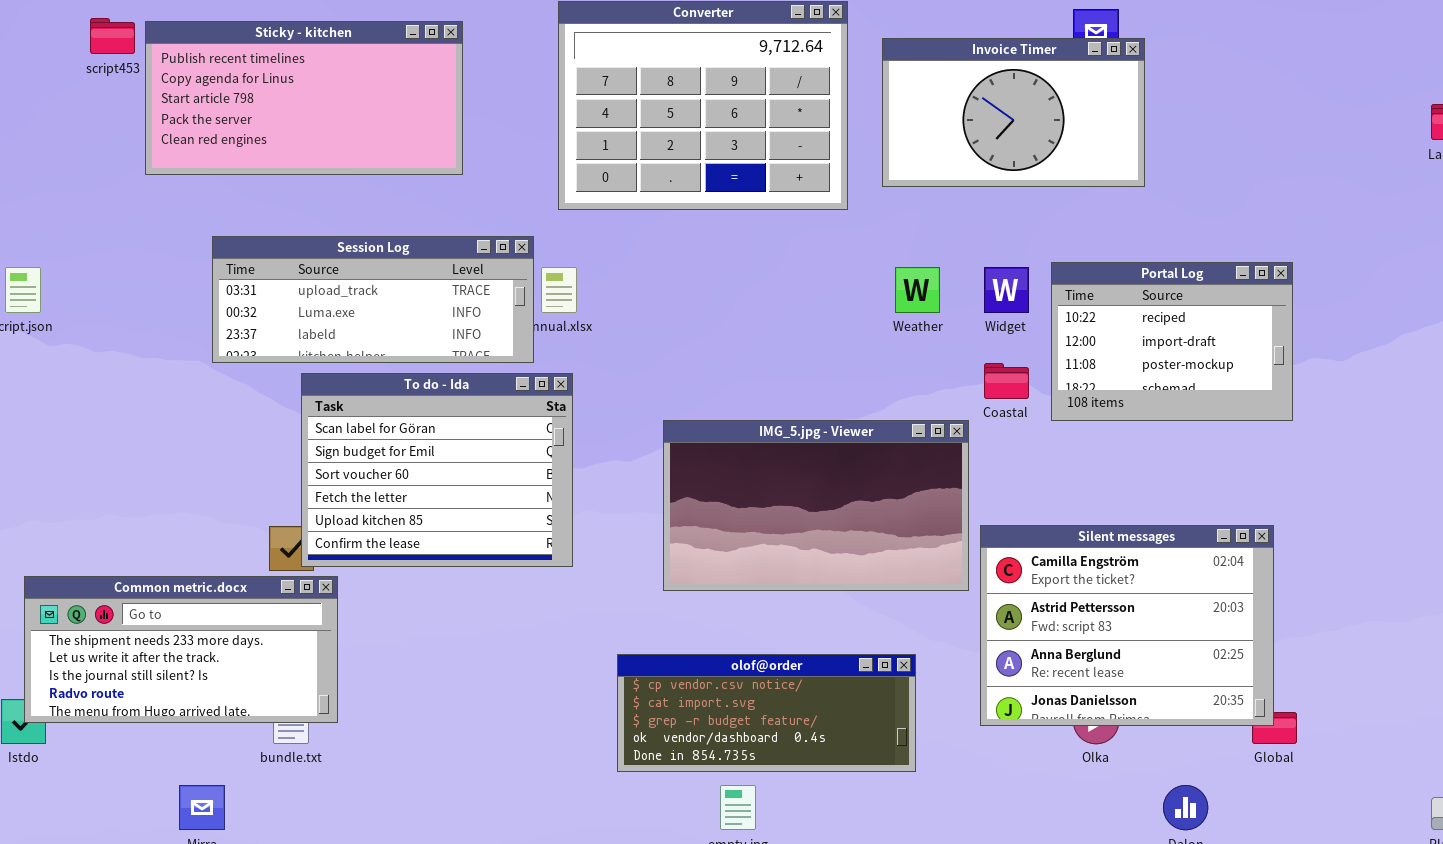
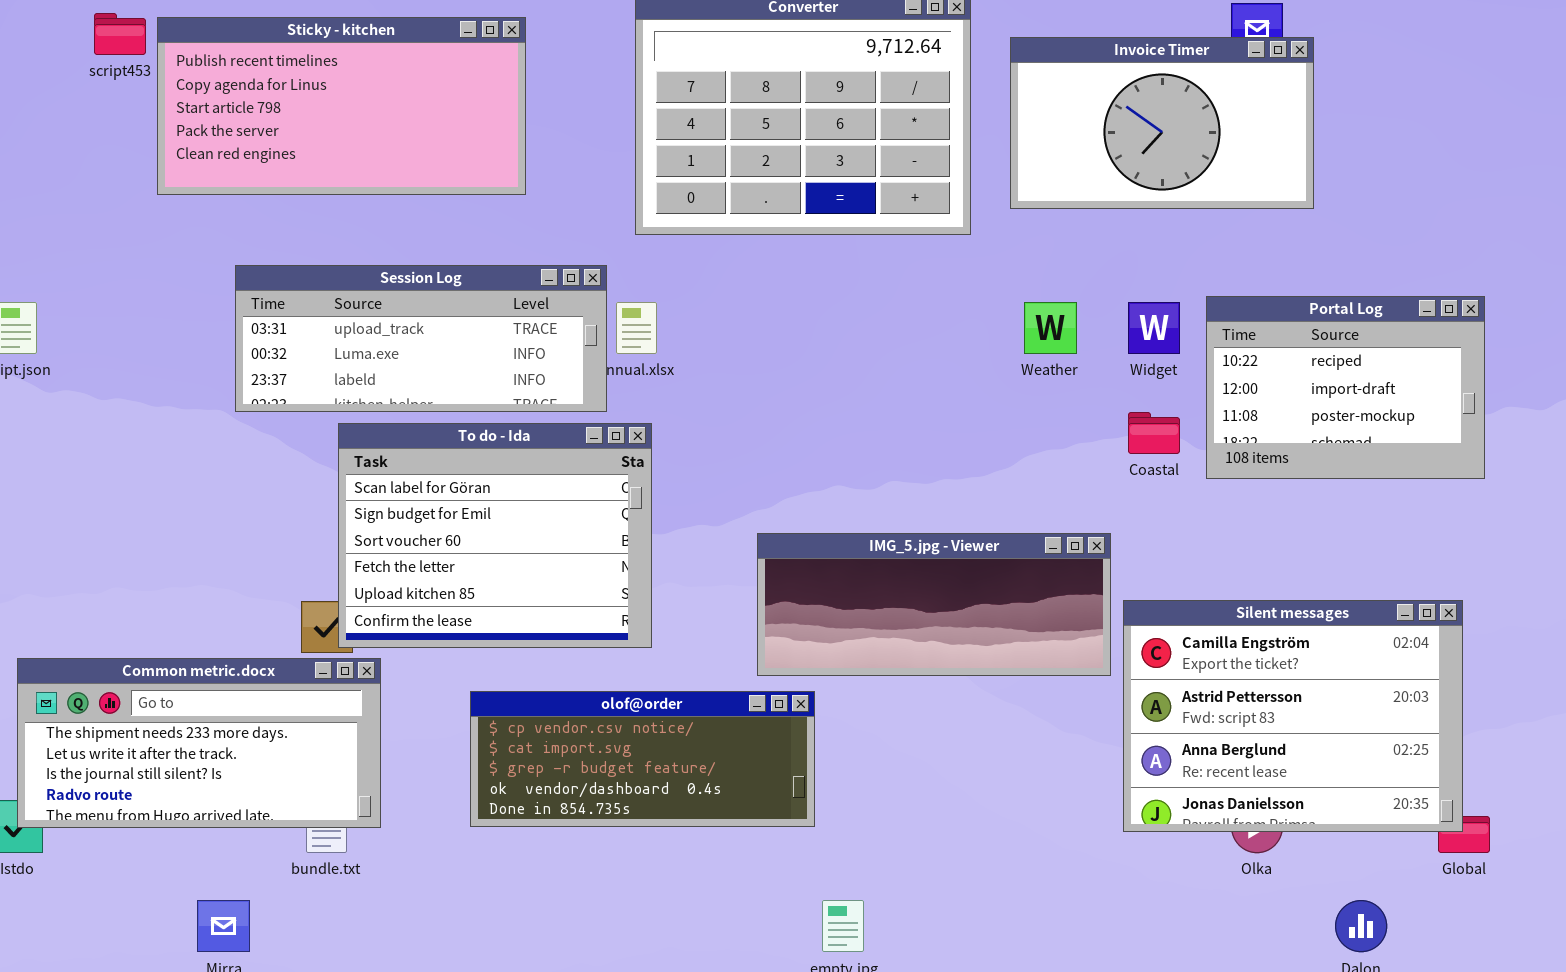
IMG_5.jpg - Viewer: [663,420,969,591] -> [757,533,1111,676], resized
olof@order: [617,654,916,772] -> [470,691,815,827], moved

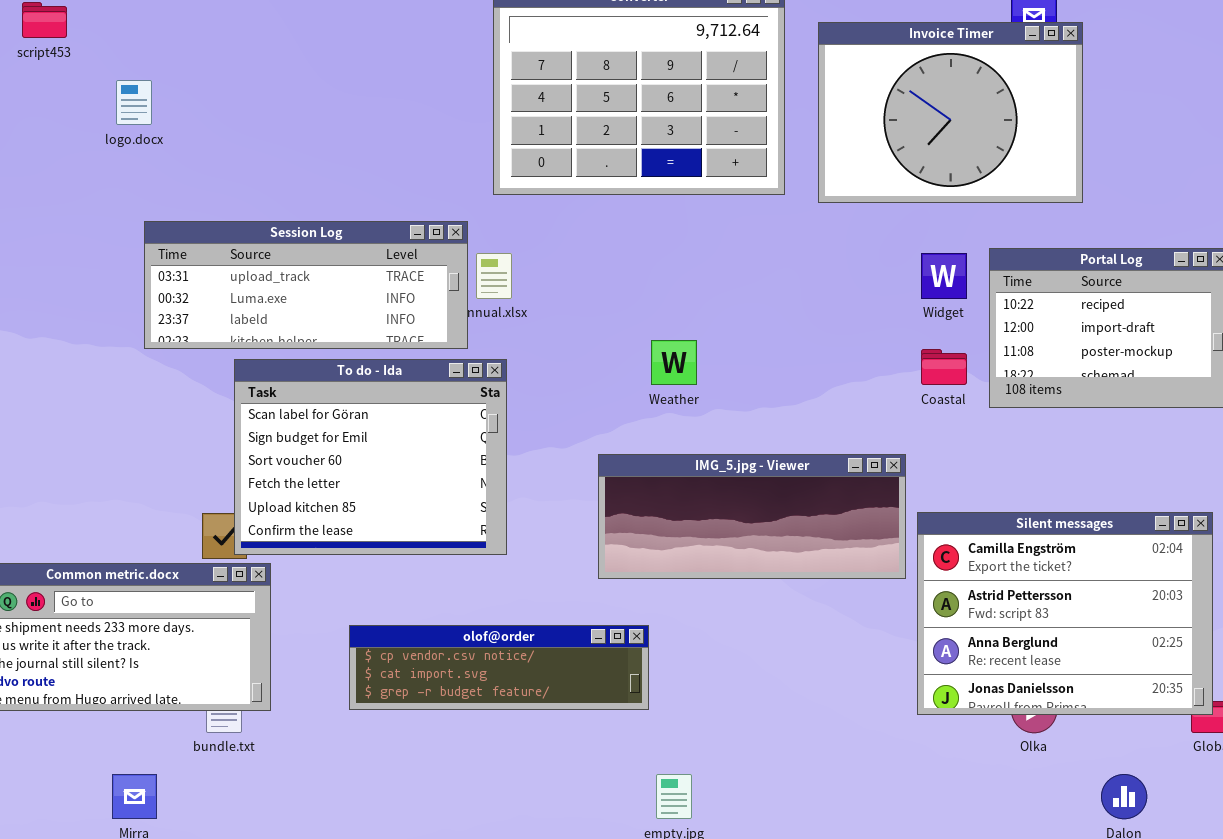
Sticky - kitchen: [157,17,526,195] -> none, closed
Invoice Timer: [1010,37,1314,209] -> [818,22,1083,203], resized
Weather: [1024,302,1077,354] -> [651,340,697,385], moved
olof@order: [470,691,815,827] -> [349,625,649,710], resized

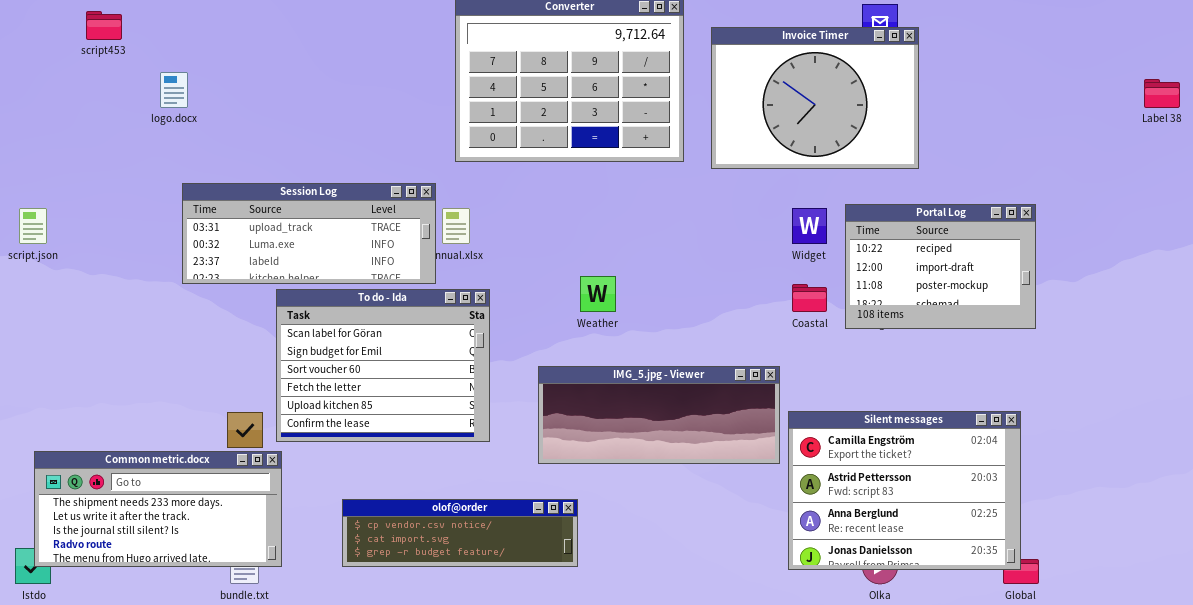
To do - Ida: [234,359,507,555] -> [276,289,490,442], moved

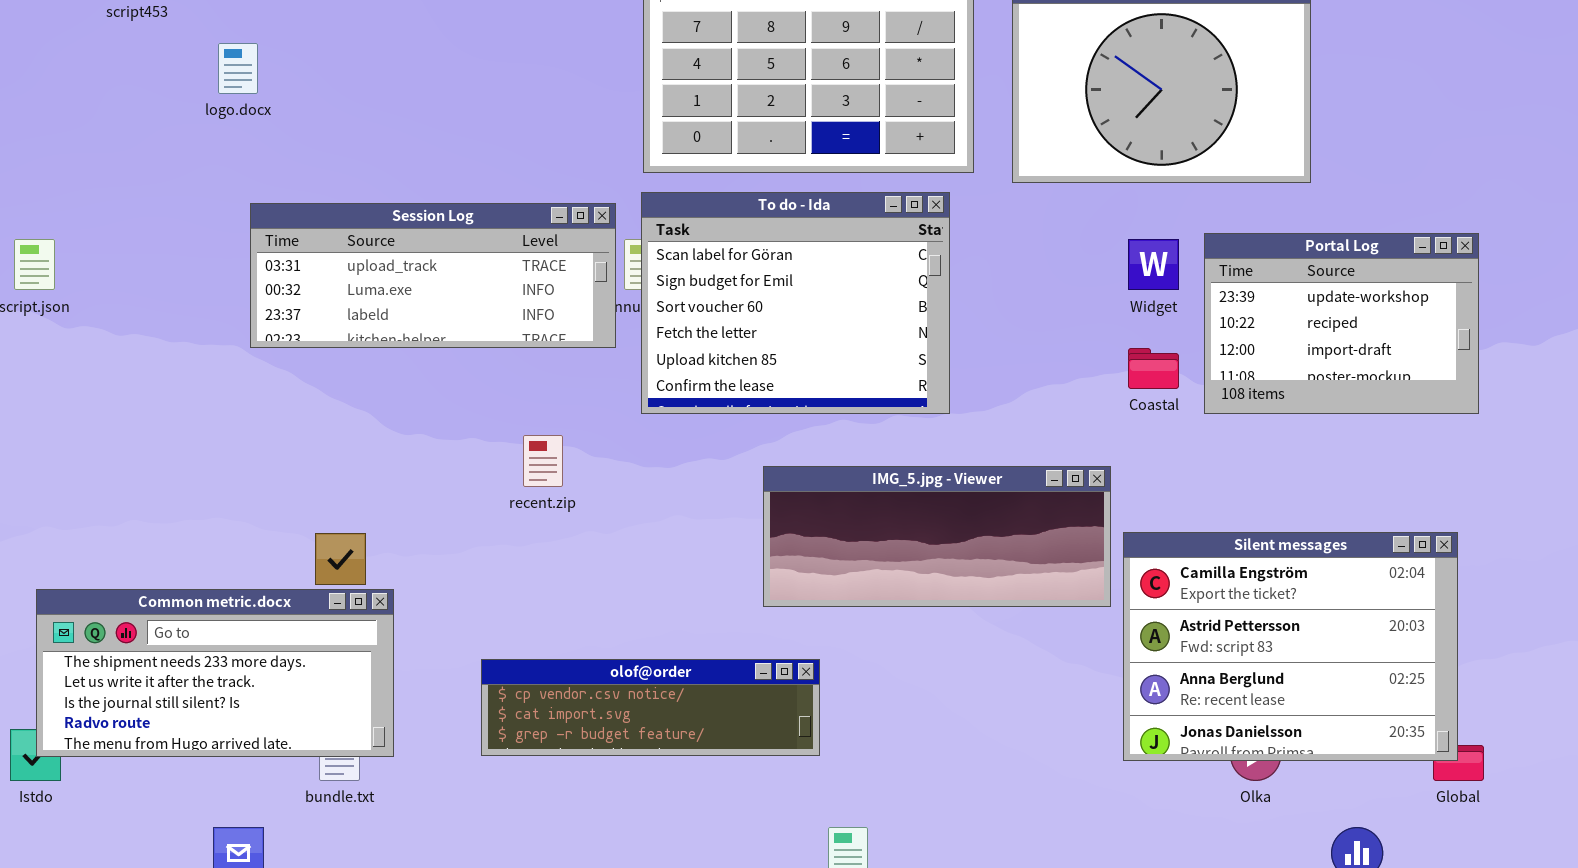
Portal Log: [845,204,1036,329] -> [1204,233,1479,414], scrolled up 1 row
To do - Ida: [276,289,490,442] -> [641,192,950,414], moved

